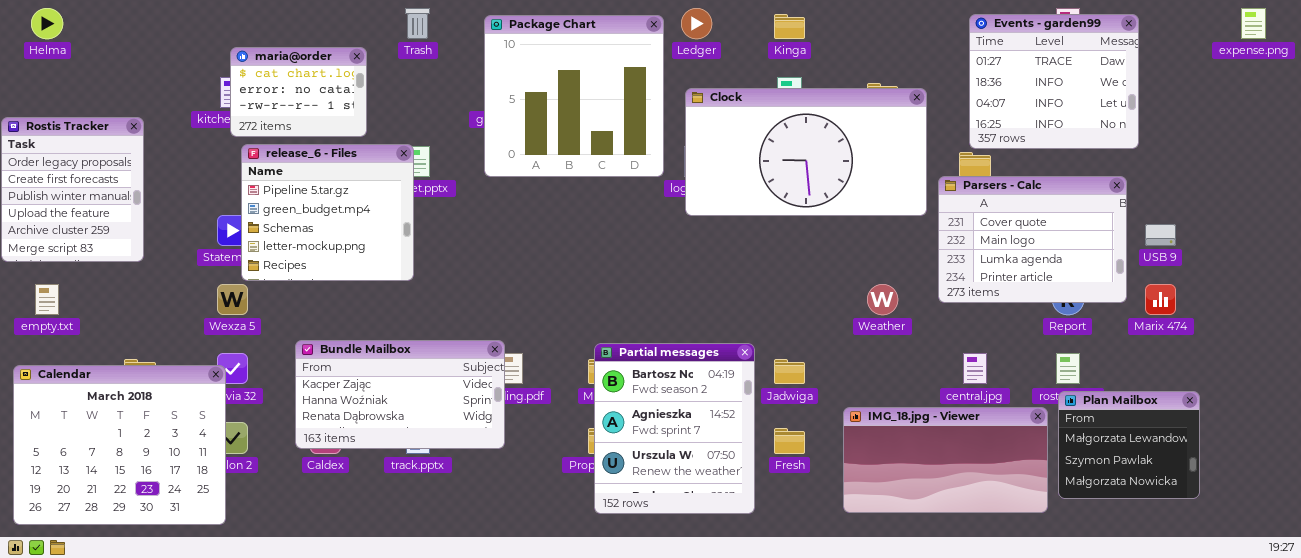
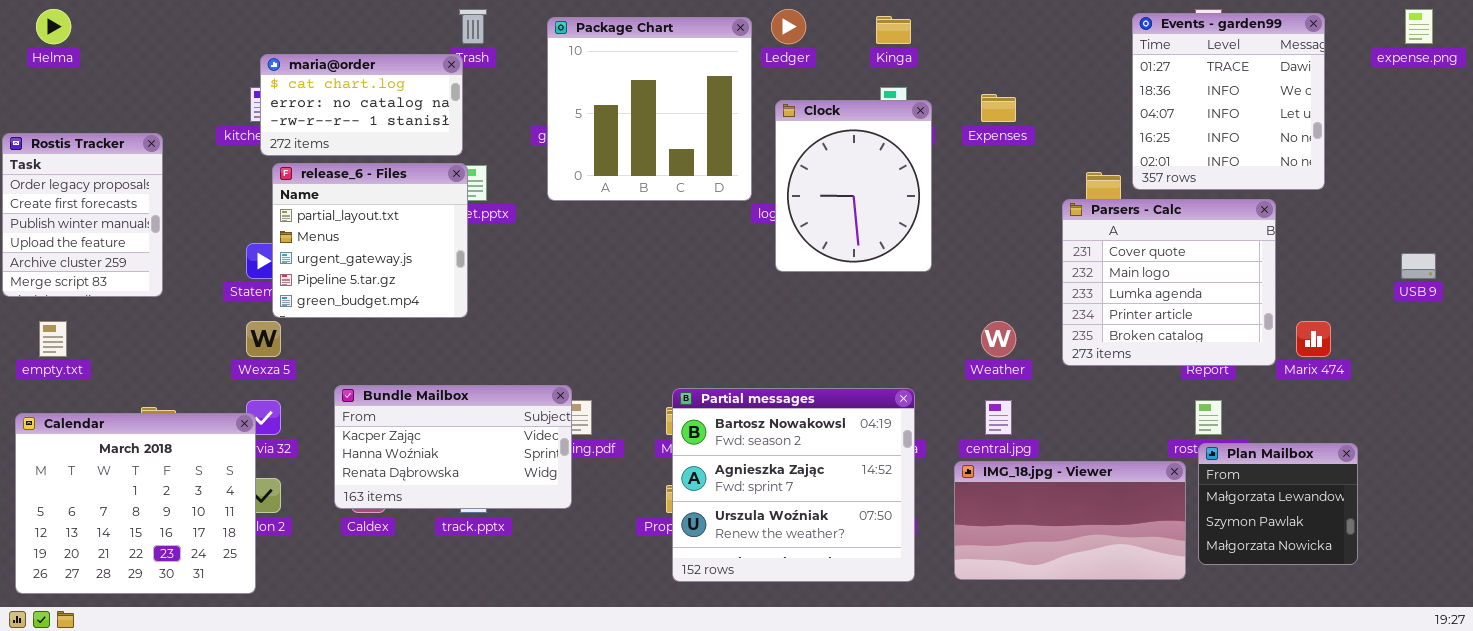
Events - garden99: [969,14,1139,149] -> [1132,13,1325,190], moved, resized
maria@order: [230,47,367,137] -> [260,54,463,156], resized
Clock: [685,88,927,216] -> [775,100,932,272], resized
release_6 - Files: [241,144,414,281] -> [272,163,468,318], scrolled up 3 rows
Parsers - Calc: [938,176,1127,303] -> [1062,199,1276,366], resized
USB 9: [1145,224,1176,246] -> [1401,253,1436,279], moved
Partial messages: [594,343,755,514] -> [672,388,915,582], resized
central.jpg: [963,353,987,384] -> [985,400,1012,435], moved

